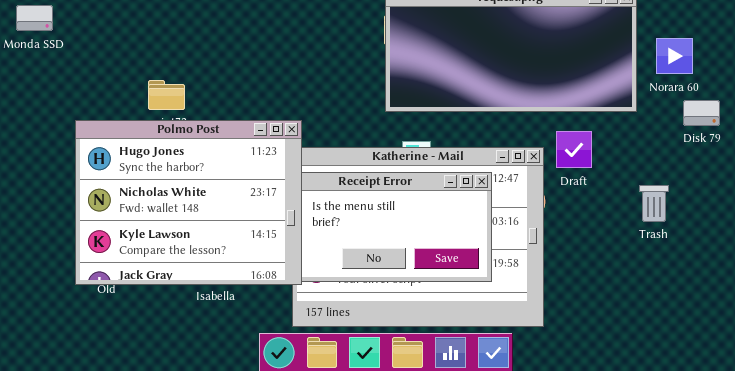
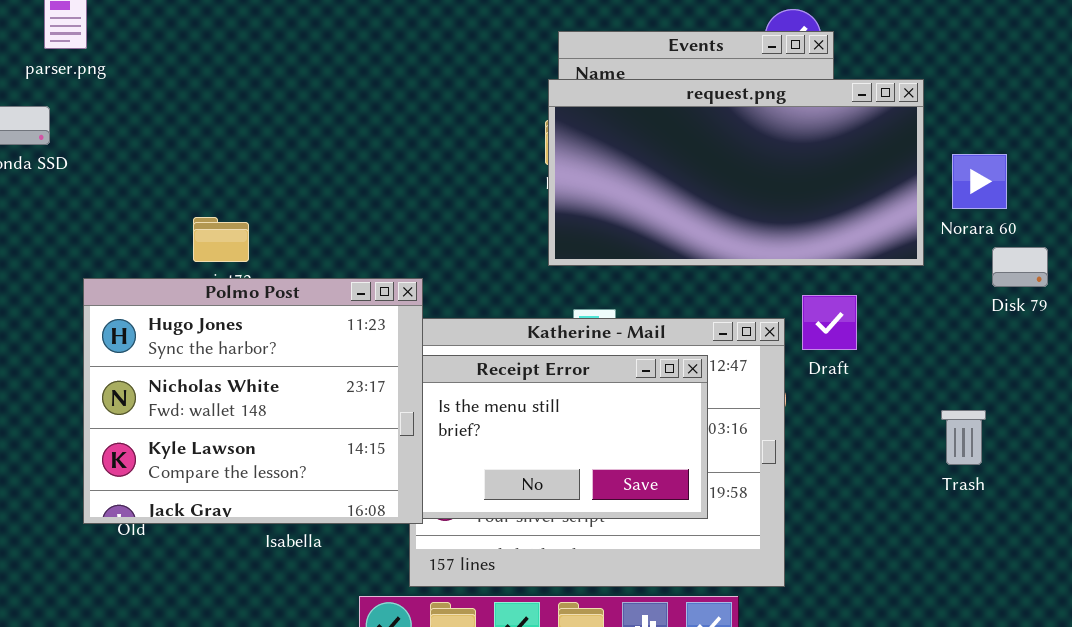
Trash: [639,185,669,222] -> [941,410,986,465], moved

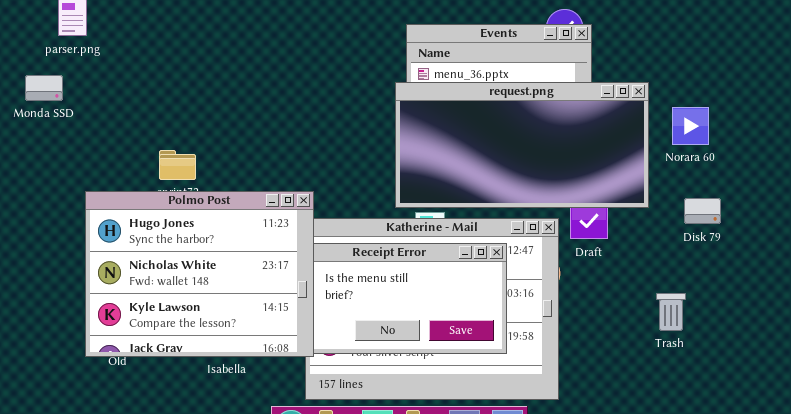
request.png: [548,79,924,266] -> [395,82,649,208], moved
Disk 79: [992,247,1048,287] -> [684,198,721,224], moved
Trash: [941,410,986,465] -> [656,293,686,331], moved

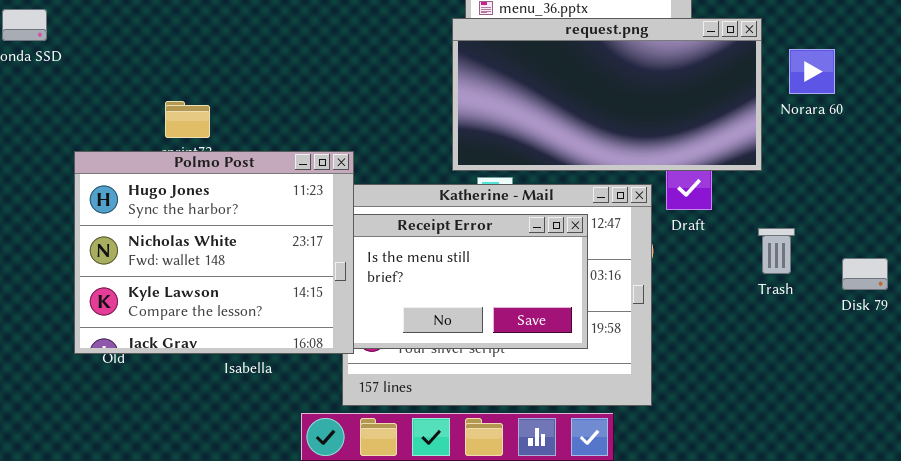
Disk 79: [684,198,721,224] -> [842,258,888,290], moved
Trash: [656,293,686,331] -> [758,228,795,274], moved

